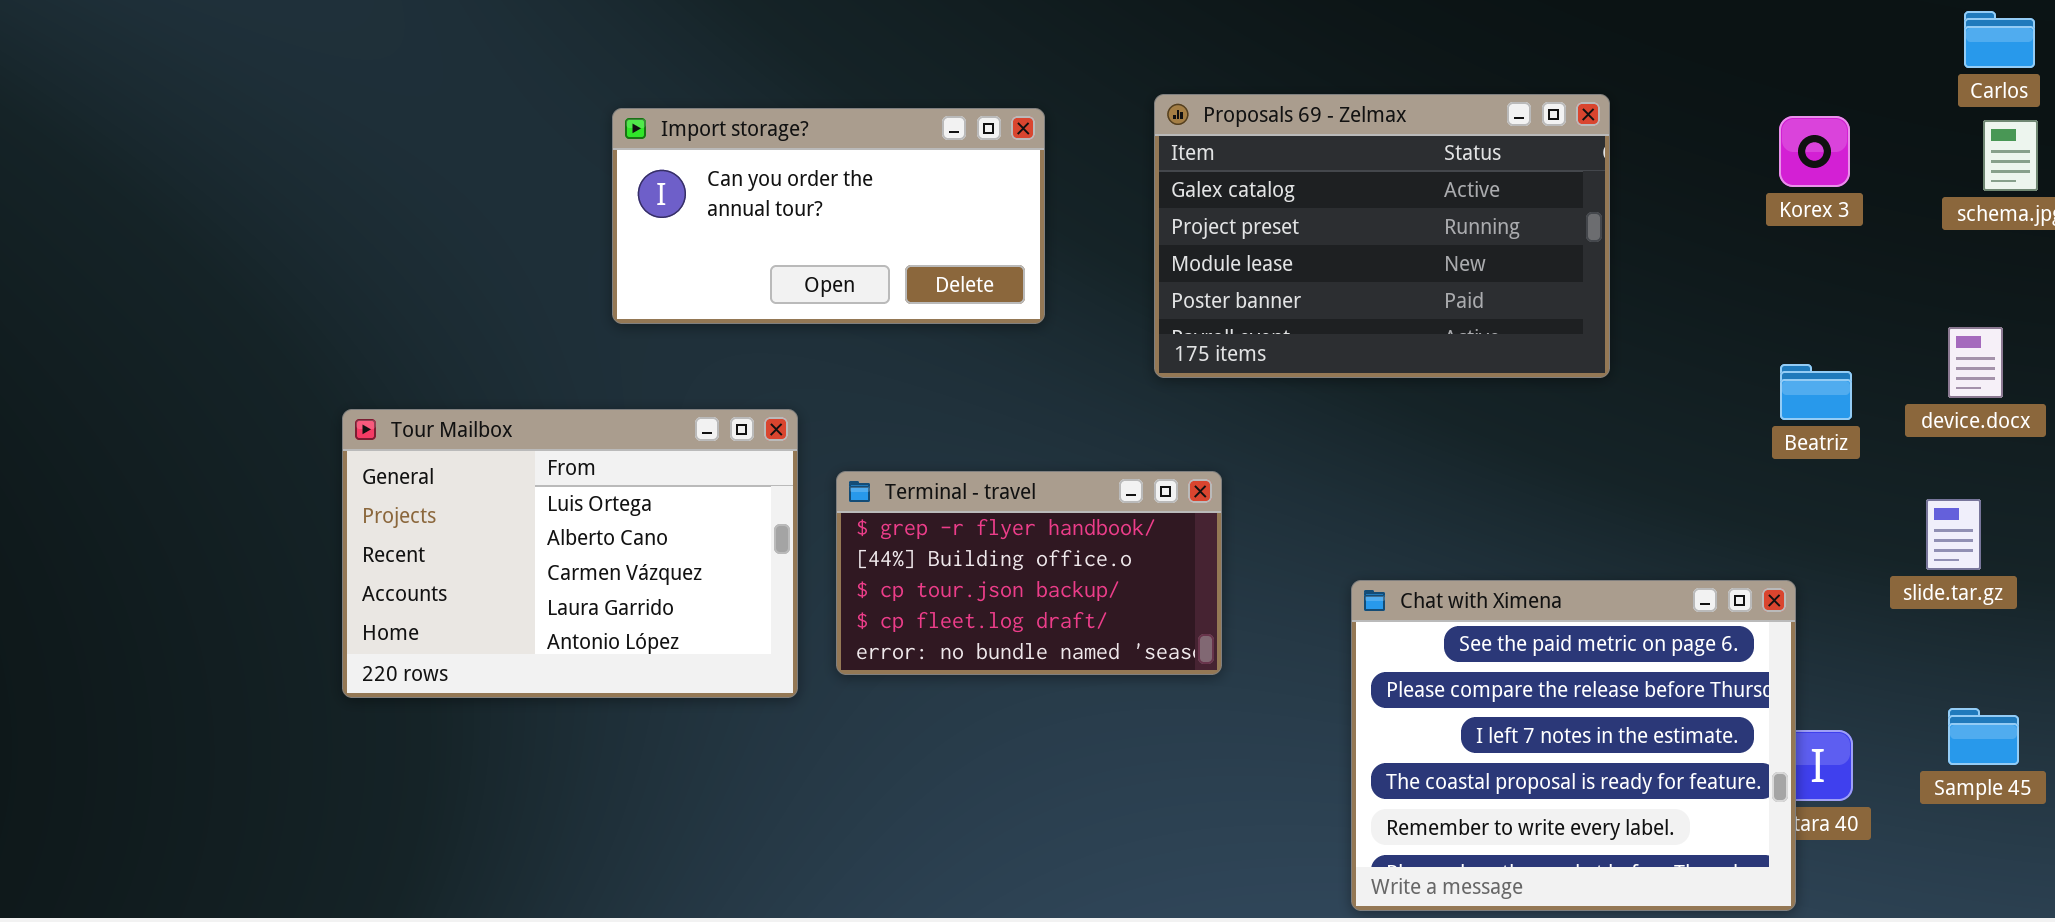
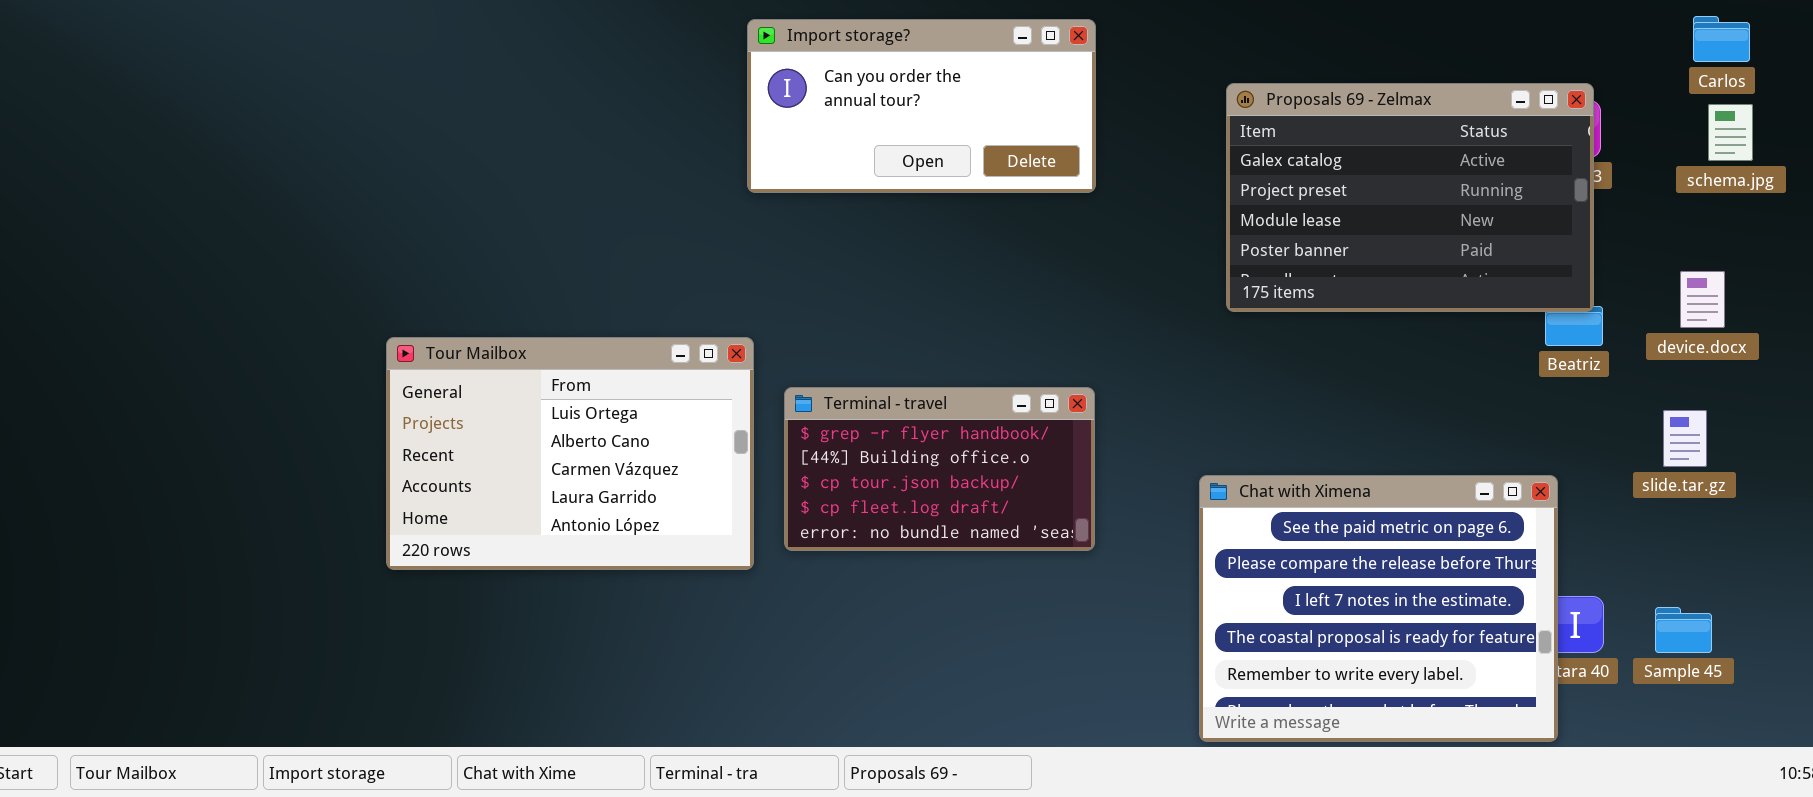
Proposals 69 - Zelmax: [1154,94,1610,378] -> [1226,83,1594,312], moved
Import storage?: [612,108,1045,324] -> [747,19,1096,193], moved
Sample 45: [1948,708,2019,765] -> [1655,607,1712,653], moved

